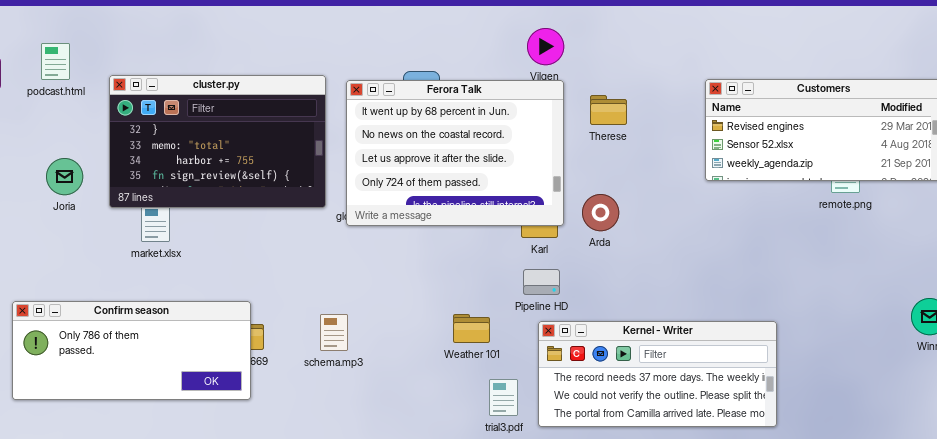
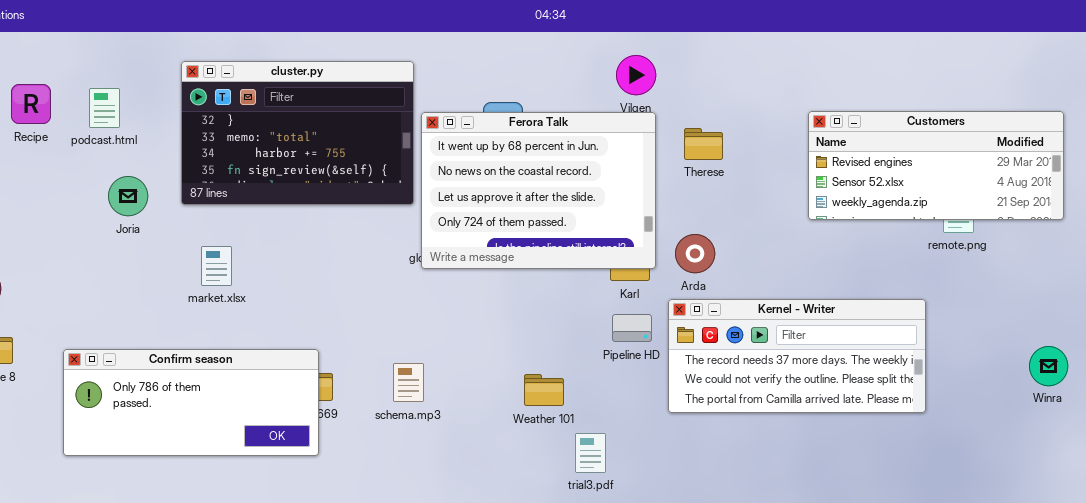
podcast.html: [41,43,70,80] -> [89,88,120,128], moved
cluster.py: [109,75,326,208] -> [181,61,414,205], moved
Joria: [46,158,83,195] -> [108,176,148,216], moved
Weather 101: [453,314,490,343] -> [524,374,564,406], moved
Kernel - Writer: [538,321,777,427] -> [668,299,926,413], moved

